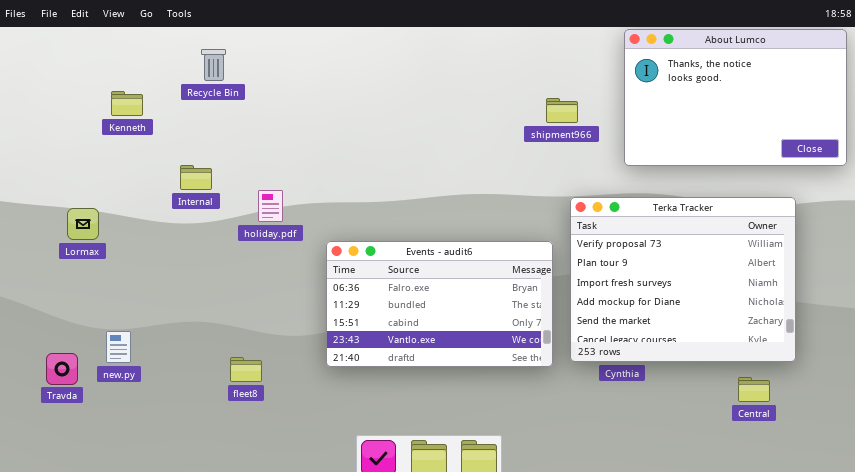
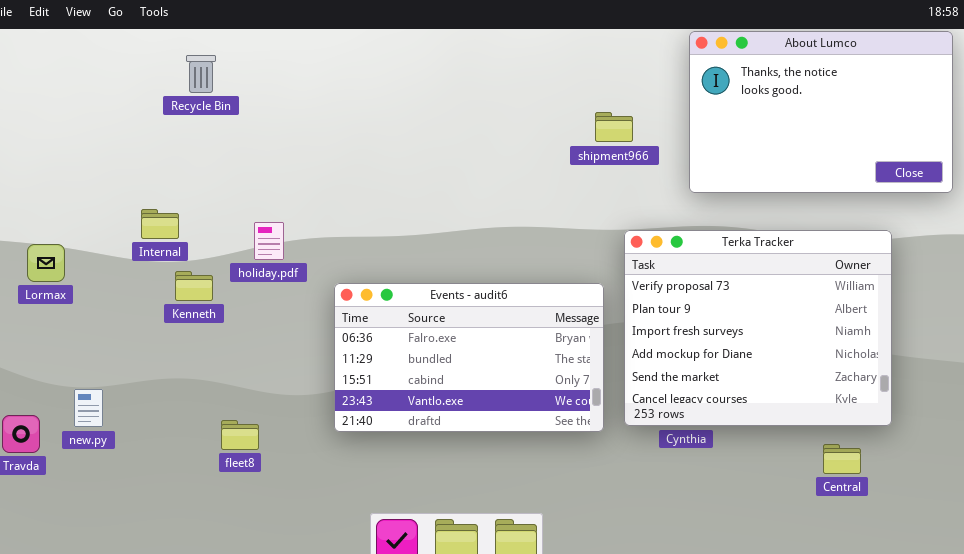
Kenneth: [111,91,143,116] -> [175,271,213,301], moved
Internal: [180,165,212,190] -> [141,209,179,239], moved

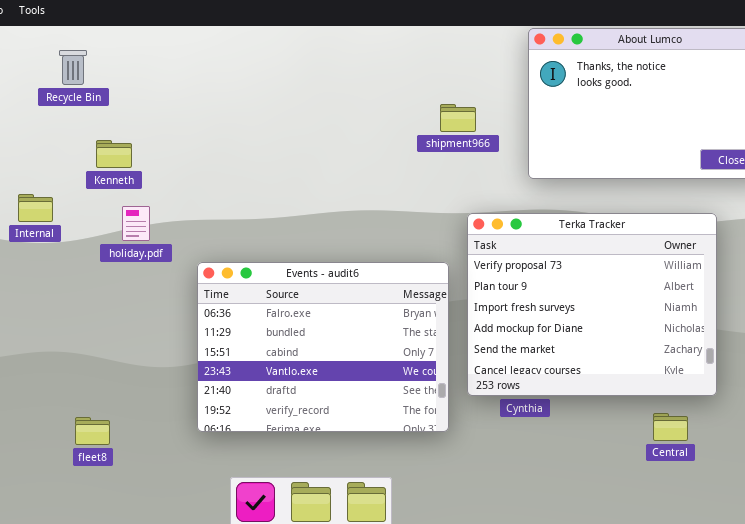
Kenneth: [175,271,213,301] -> [96,140,132,168], moved
Events - audit6: [334,283,604,432] -> [197,262,449,432], resized
fleet8: [221,420,259,450] -> [75,417,110,445], moved

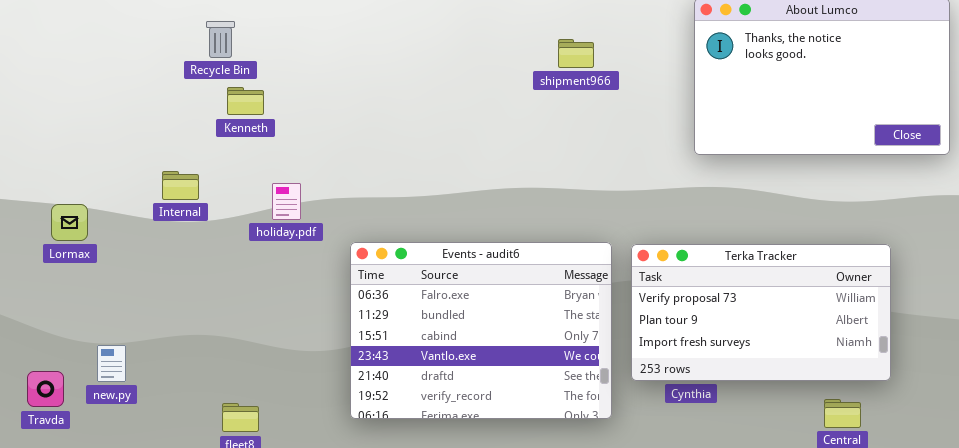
shipment966: [440,104,476,132] -> [558,39,594,68], moved
Kenneth: [96,140,132,168] -> [227,87,264,115], moved
Terka Tracker: [467,213,717,396] -> [631,244,891,381], resized

